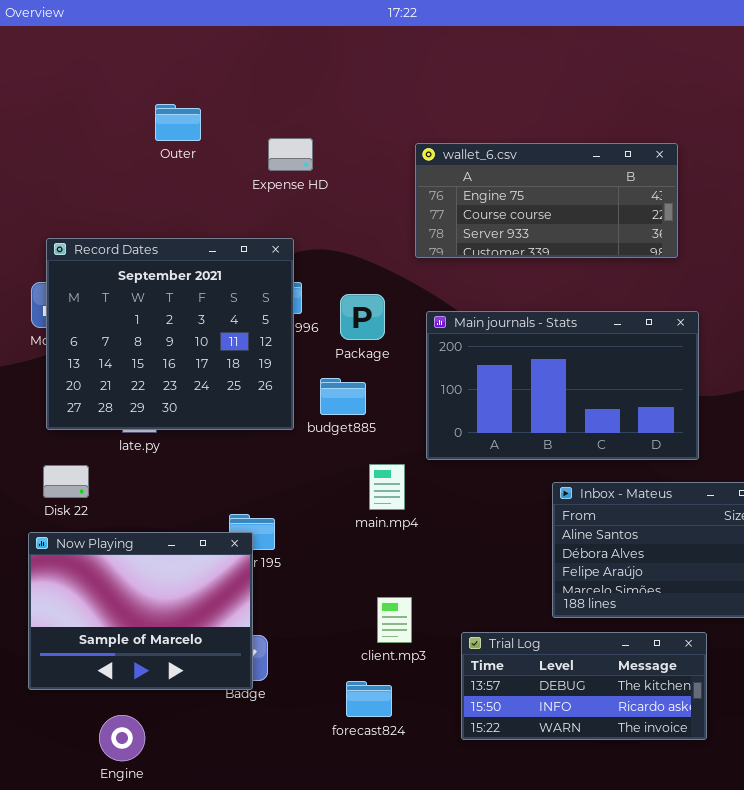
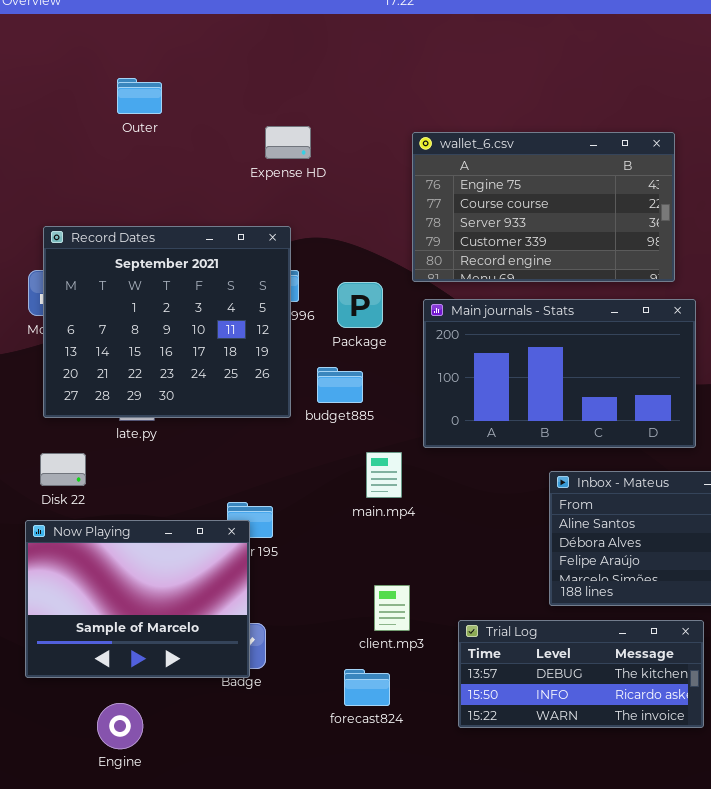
Outer: [155,104,201,141] -> [117,78,162,114], moved
wallet_6.csv: [415,143,678,258] -> [412,132,675,282], resized

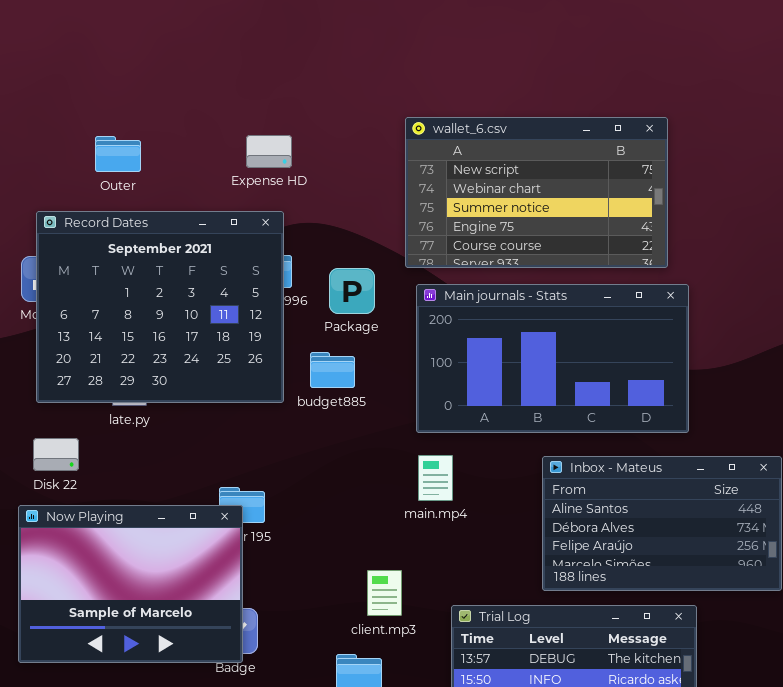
Outer: [117,78,162,114] -> [95,136,141,172], moved
Expense HD: [265,126,311,159] -> [246,135,292,168], moved
wallet_6.csv: [412,132,675,282] -> [405,117,668,268], scrolled up 3 rows
main.mp4: [366,452,402,498] -> [418,455,453,501], moved

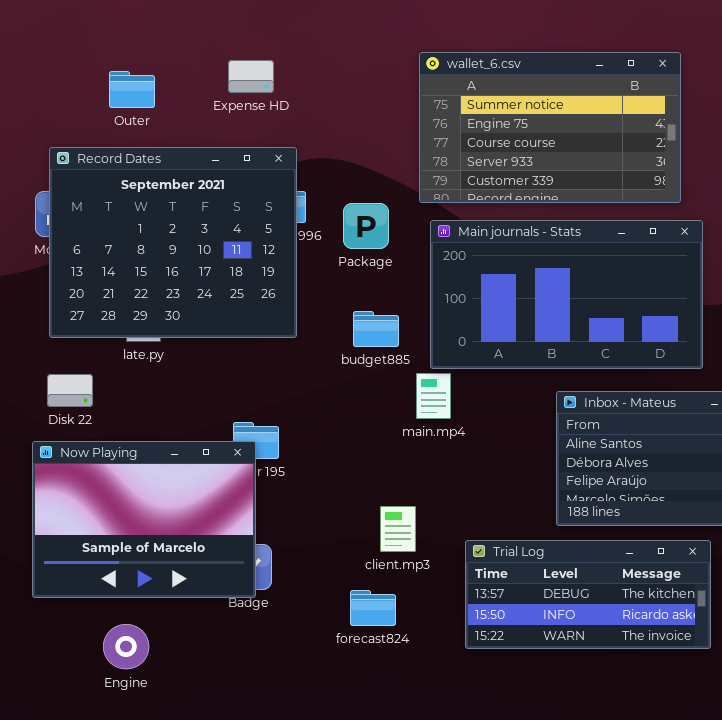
wallet_6.csv: [405,117,668,268] -> [419,52,681,203], scrolled down 2 rows
Expense HD: [246,135,292,168] -> [228,60,274,93], moved
budget885: [310,352,355,388] -> [353,311,399,347], moved
main.mp4: [418,455,453,501] -> [416,373,451,419], moved

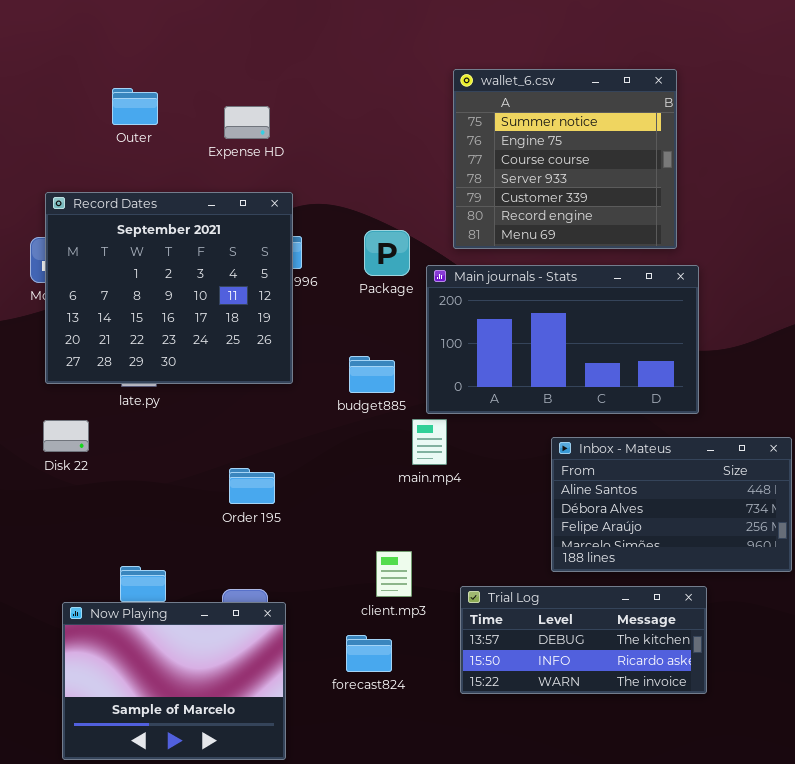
wallet_6.csv: [419,52,681,203] -> [453,69,677,249], resized
Outer: [109,71,155,108] -> [112,88,158,125], moved
Package: [343,203,389,249] -> [364,230,410,276], moved
Now Playing: [32,441,256,598] -> [62,602,286,760], moved

